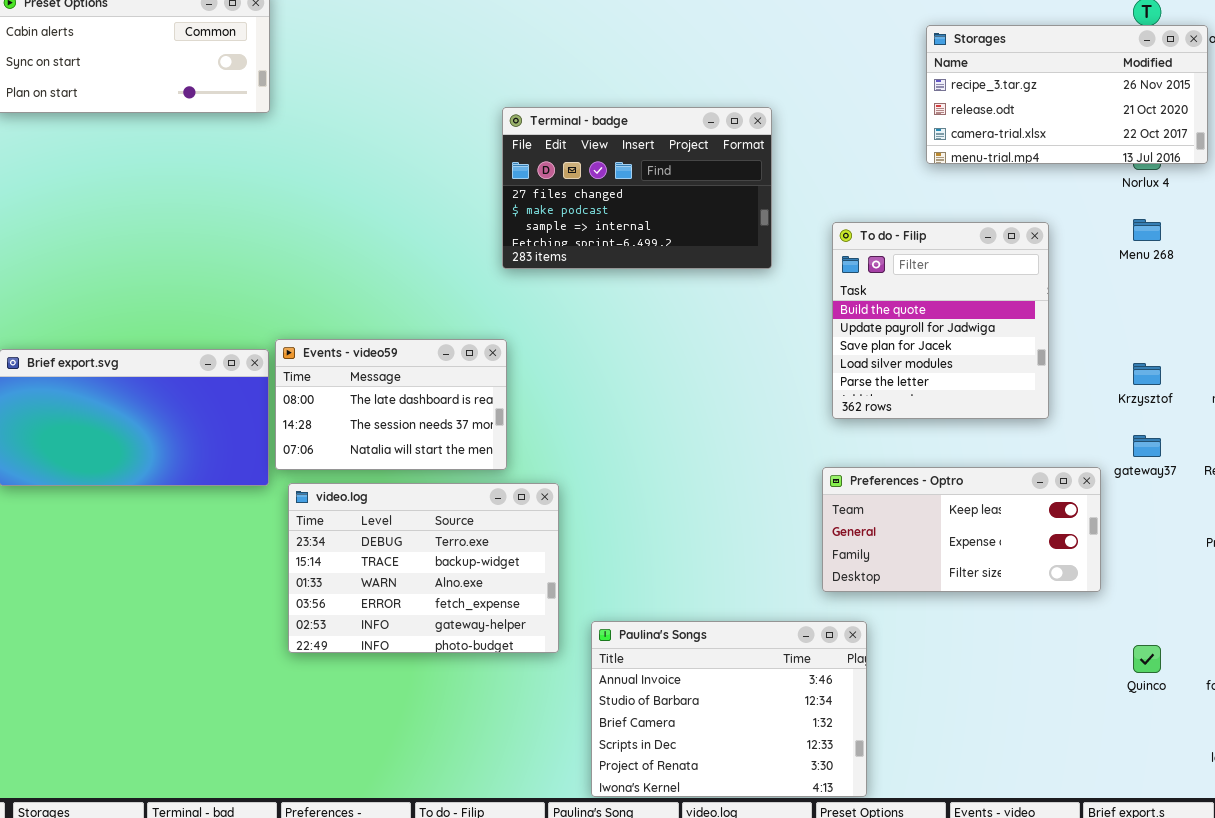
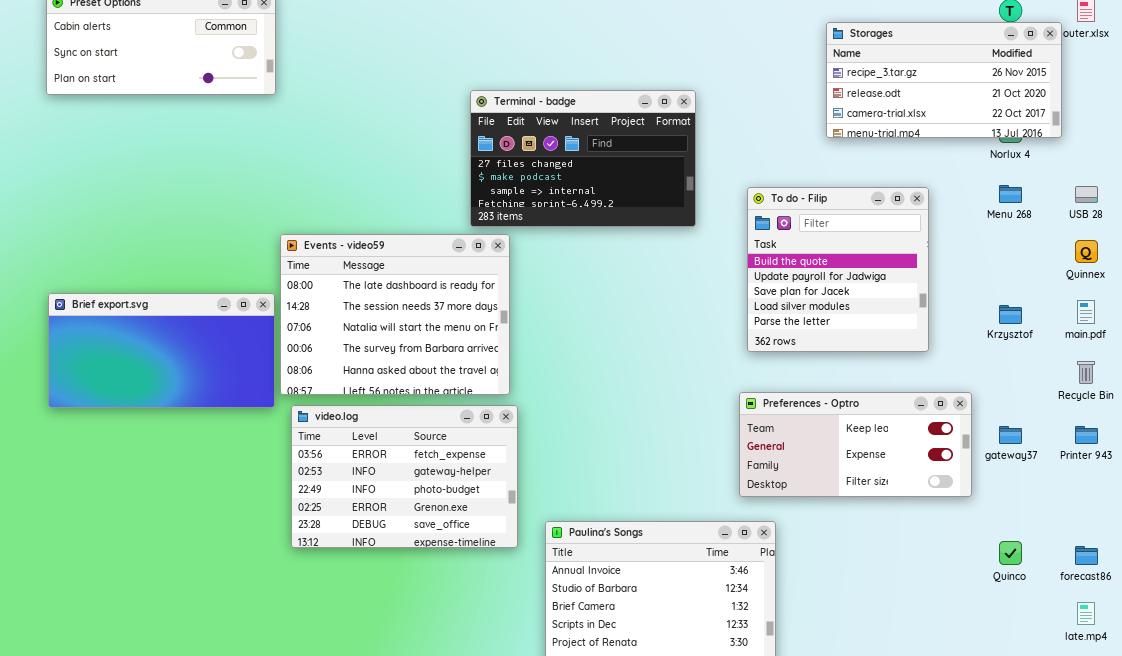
Events - video59: [275,339,507,470] -> [280,234,510,395], resized
gateway37: [1133,435,1161,457] -> [999,426,1022,444], moved
video.log: [288,483,559,653] -> [291,405,518,548], scrolled down 3 rows

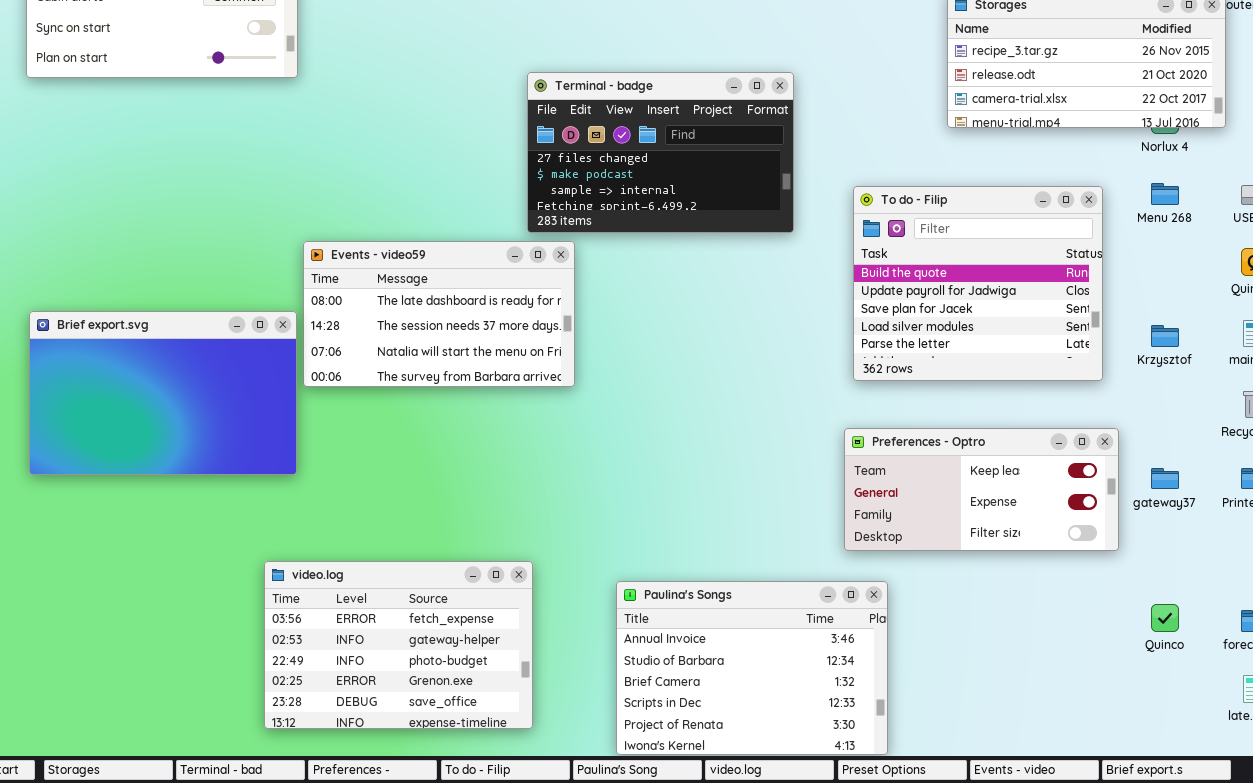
To do - Filip: [747,187,929,352] -> [853,186,1103,381], resized
Events - video59: [280,234,510,395] -> [303,241,575,387], resized
Brief export.svg: [48,293,275,408] -> [29,311,297,475], resized
video.log: [291,405,518,548] -> [264,561,533,729], moved

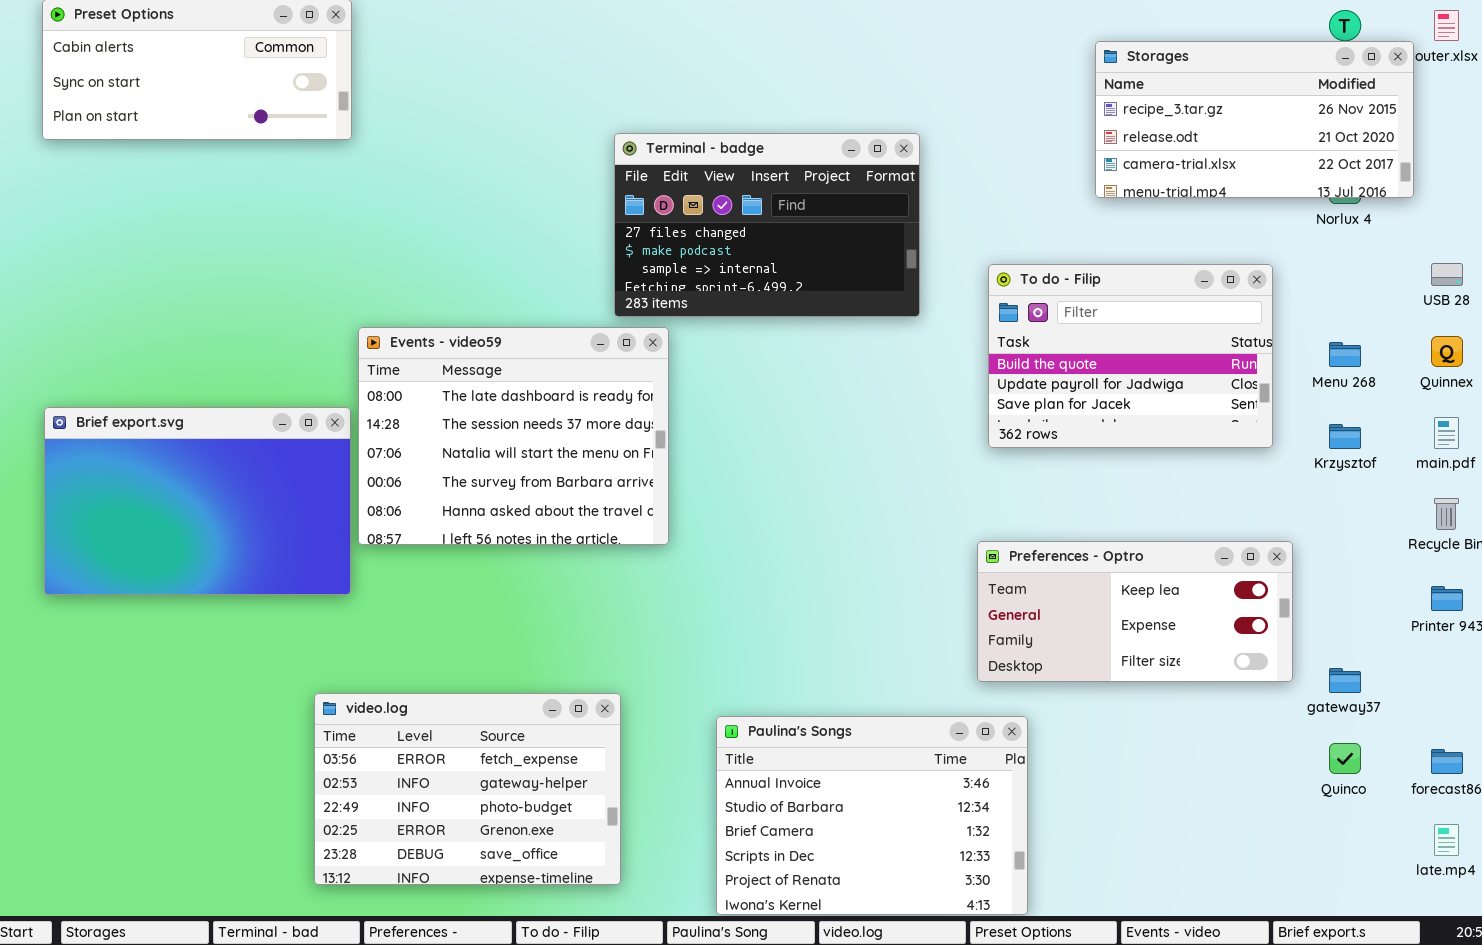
Menu 268: [1151,183,1179,205] -> [1329,342,1361,367], moved
To do - Filip: [853,186,1103,381] -> [988,264,1273,448], resized
Events - video59: [303,241,575,387] -> [358,327,669,545], resized
gateway37: [1151,468,1179,489] -> [1329,668,1361,693], moved

